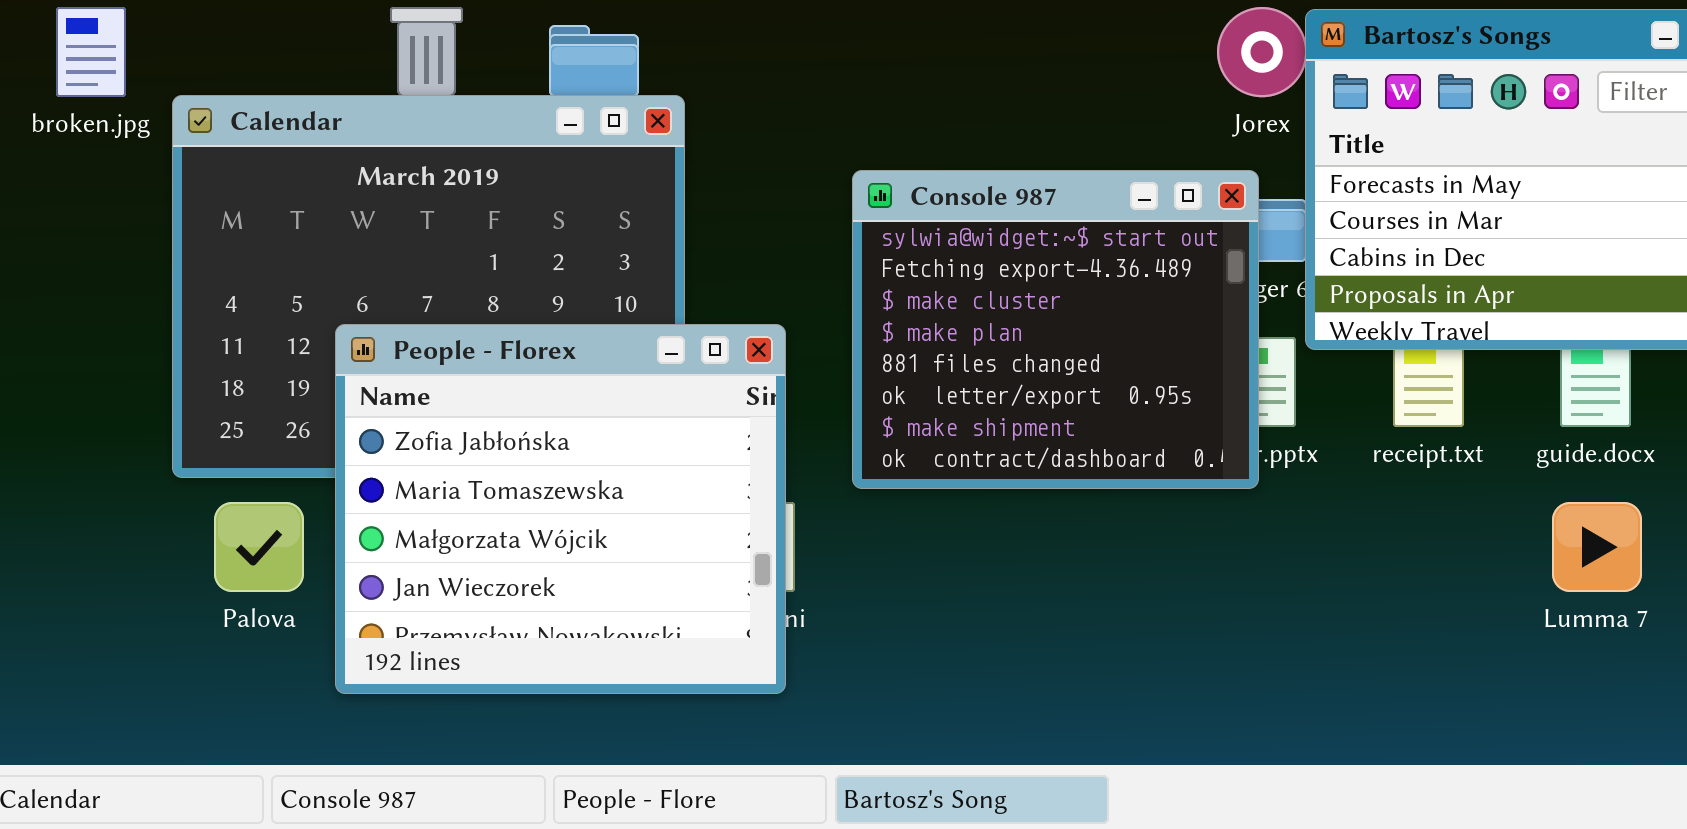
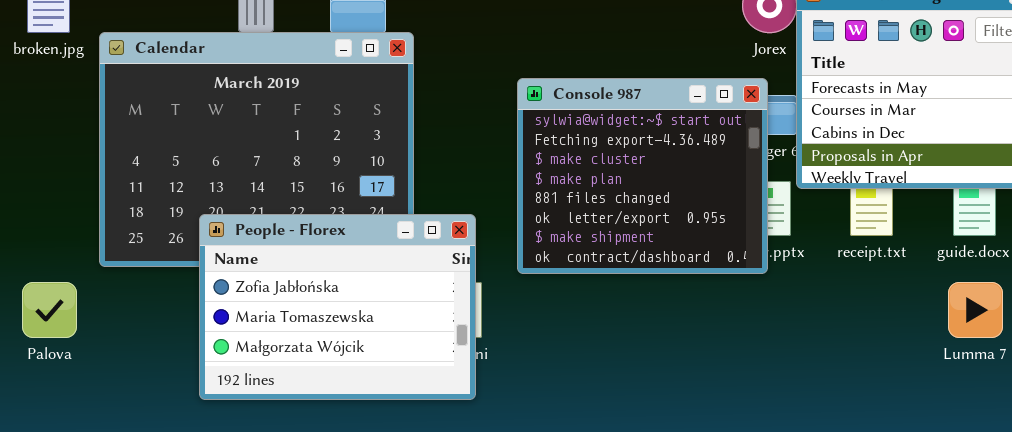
People - Florex: [335,324,786,694] -> [199,214,476,400], resized
Palova: [214,502,304,592] -> [22,282,77,338], moved

